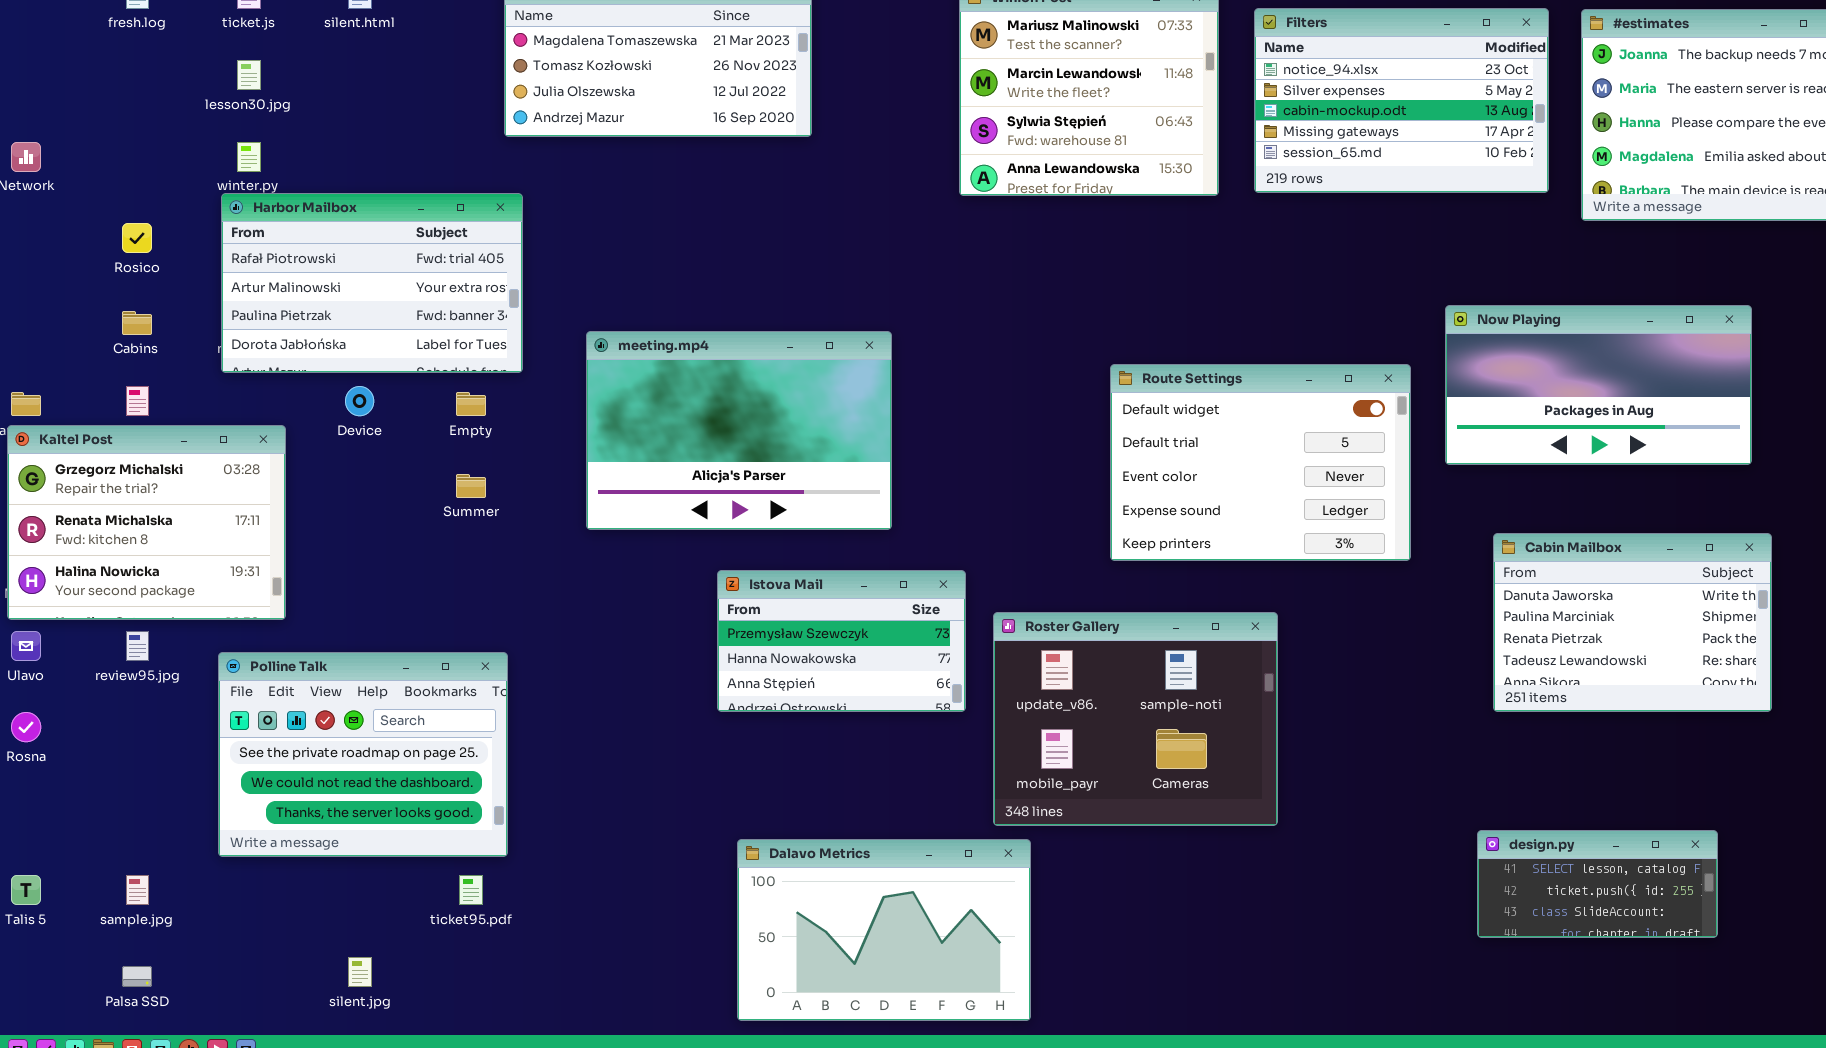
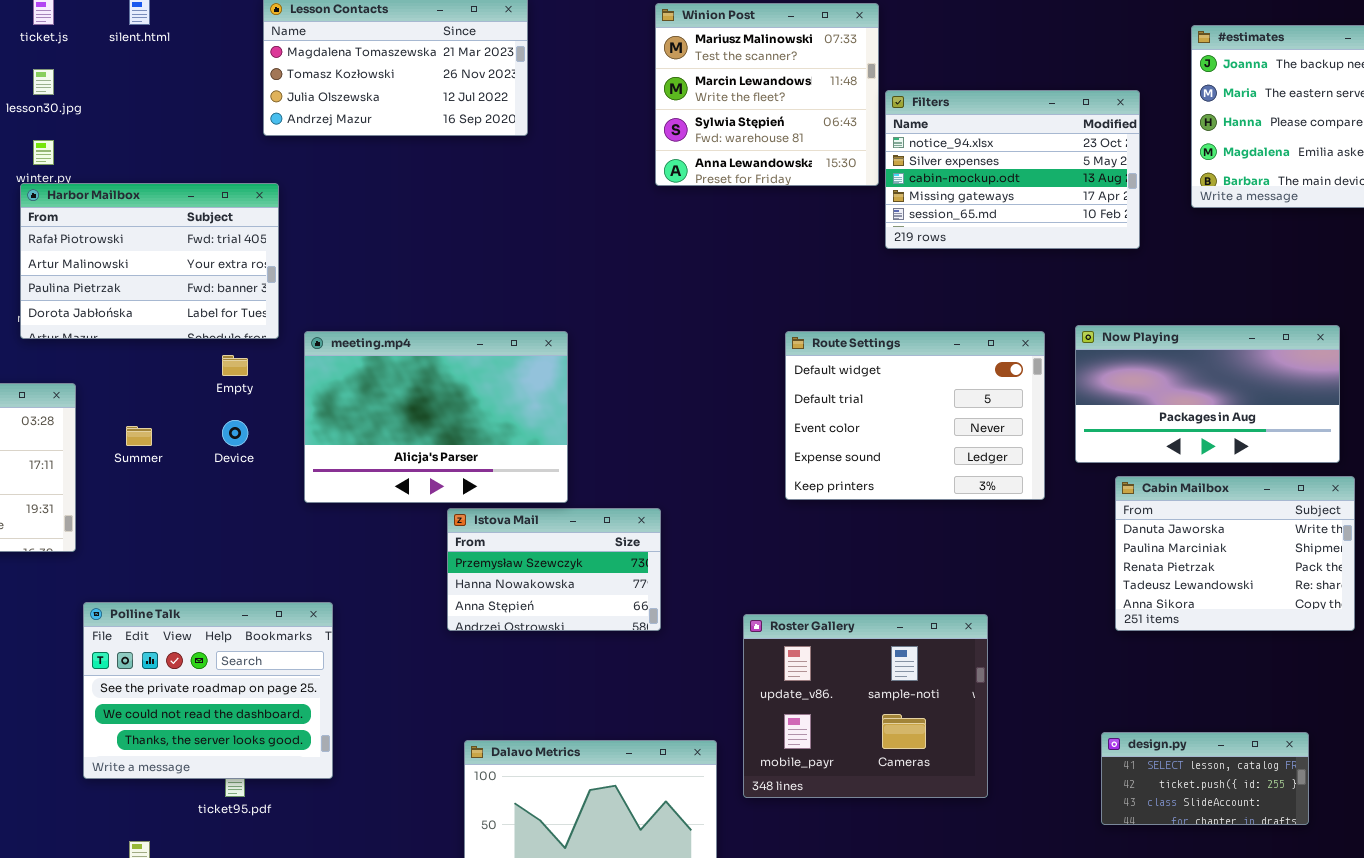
Filters: [1254,8,1549,193] -> [885,90,1140,249], moved
Now Playing: [1445,305,1752,465] -> [1075,325,1340,463], moved
meeting.mp4: [586,331,892,530] -> [304,331,568,503], moved
Device: [345,386,374,416] -> [222,420,248,446], moved
Summer: [456,474,486,498] -> [126,426,152,446], moved
Roster Gallery: [993,612,1278,826] -> [743,614,988,798], moved
Polline Talk: [218,652,508,857] -> [83,602,333,779], moved

